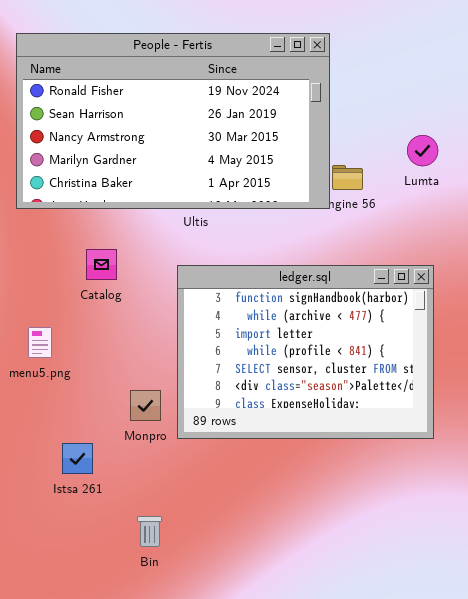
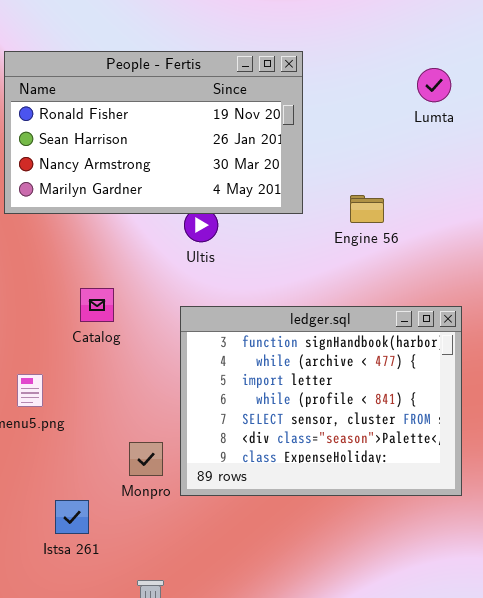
People - Fertis: [16,33,330,209] -> [4,51,303,214], resized
Lumta: [407,135,438,166] -> [417,68,451,102], moved

